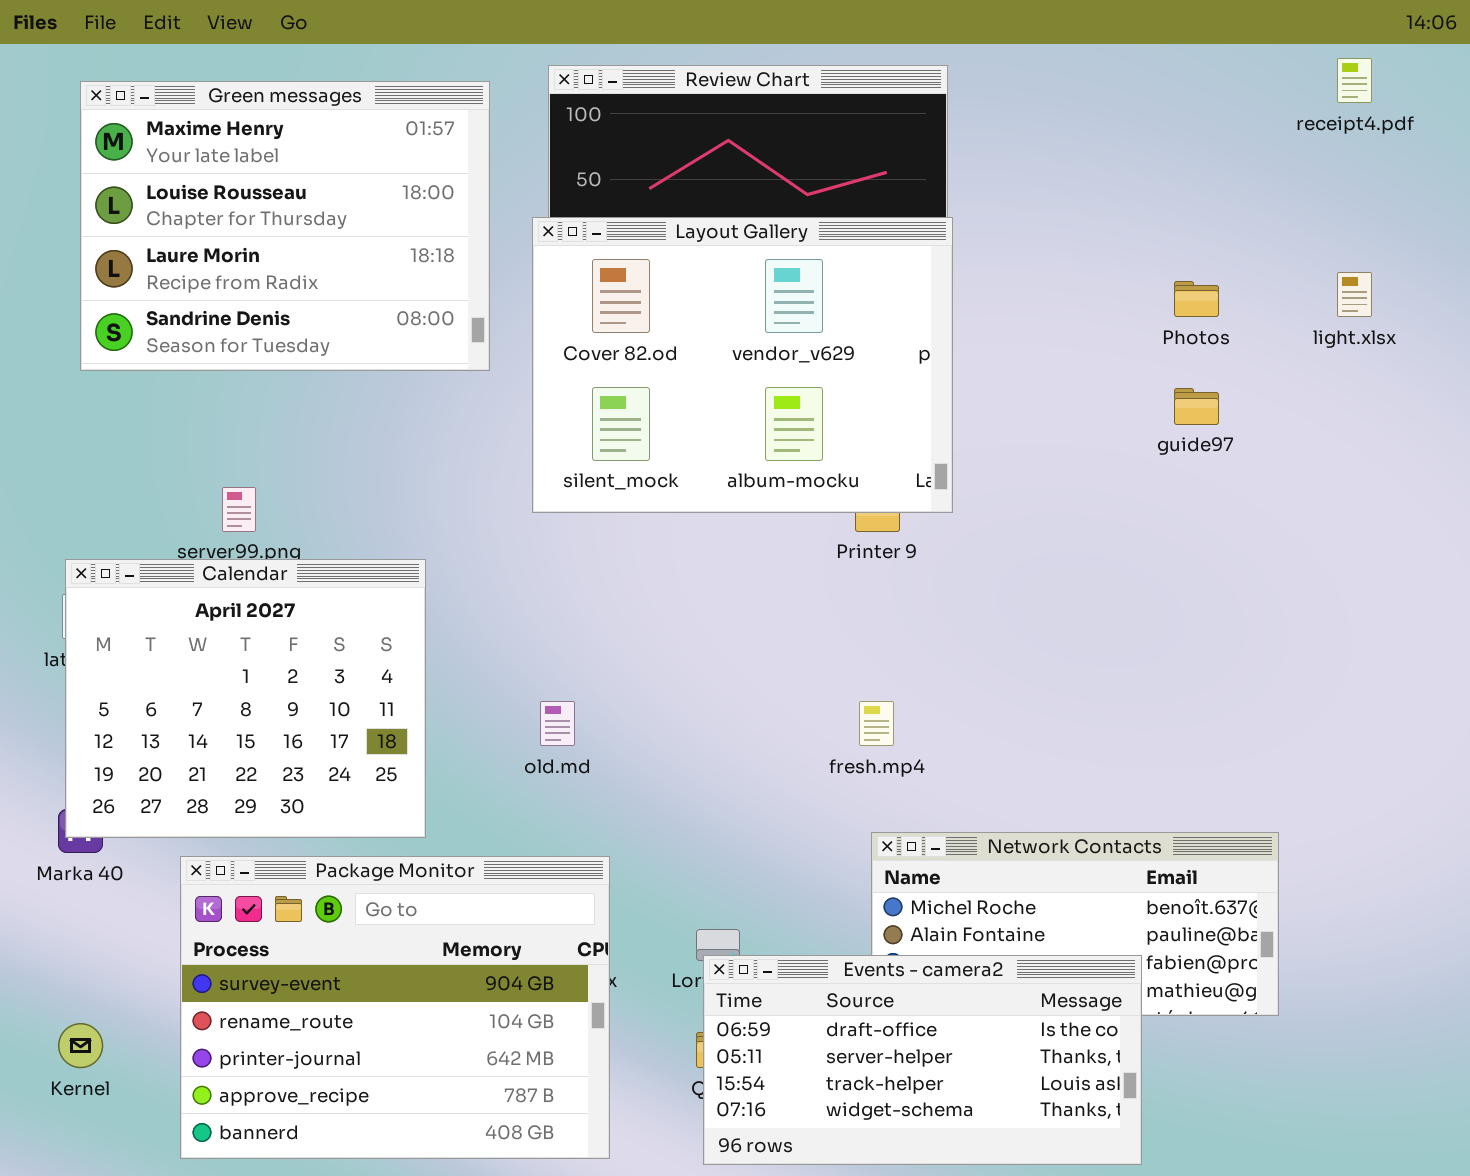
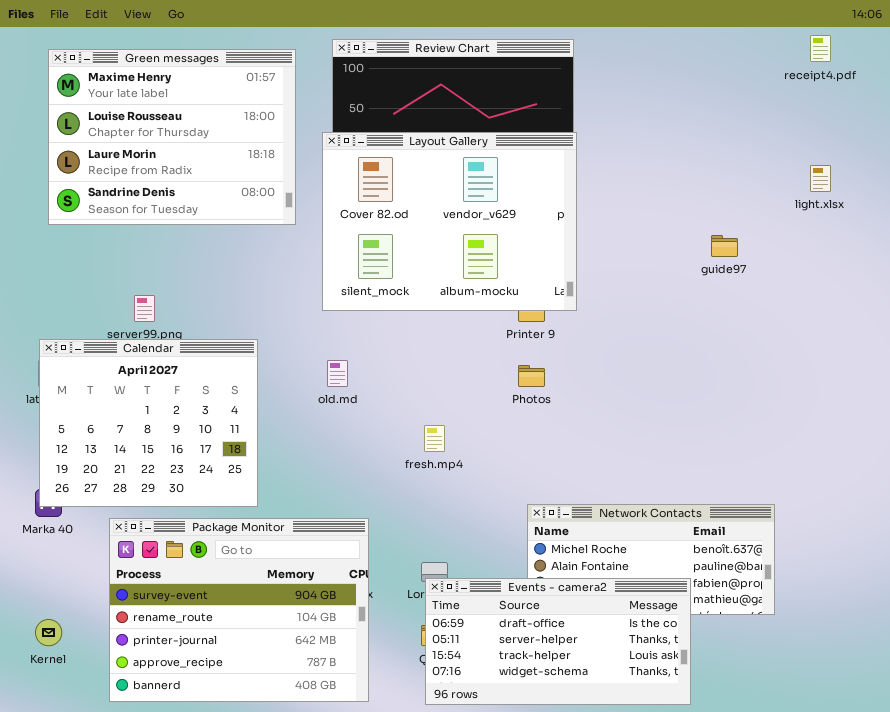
Photos: [1174,281,1219,317] -> [518,365,545,387], moved
old.md: [540,701,575,746] -> [327,360,348,387], moved
fresh.mp4: [859,701,894,746] -> [424,425,445,452], moved

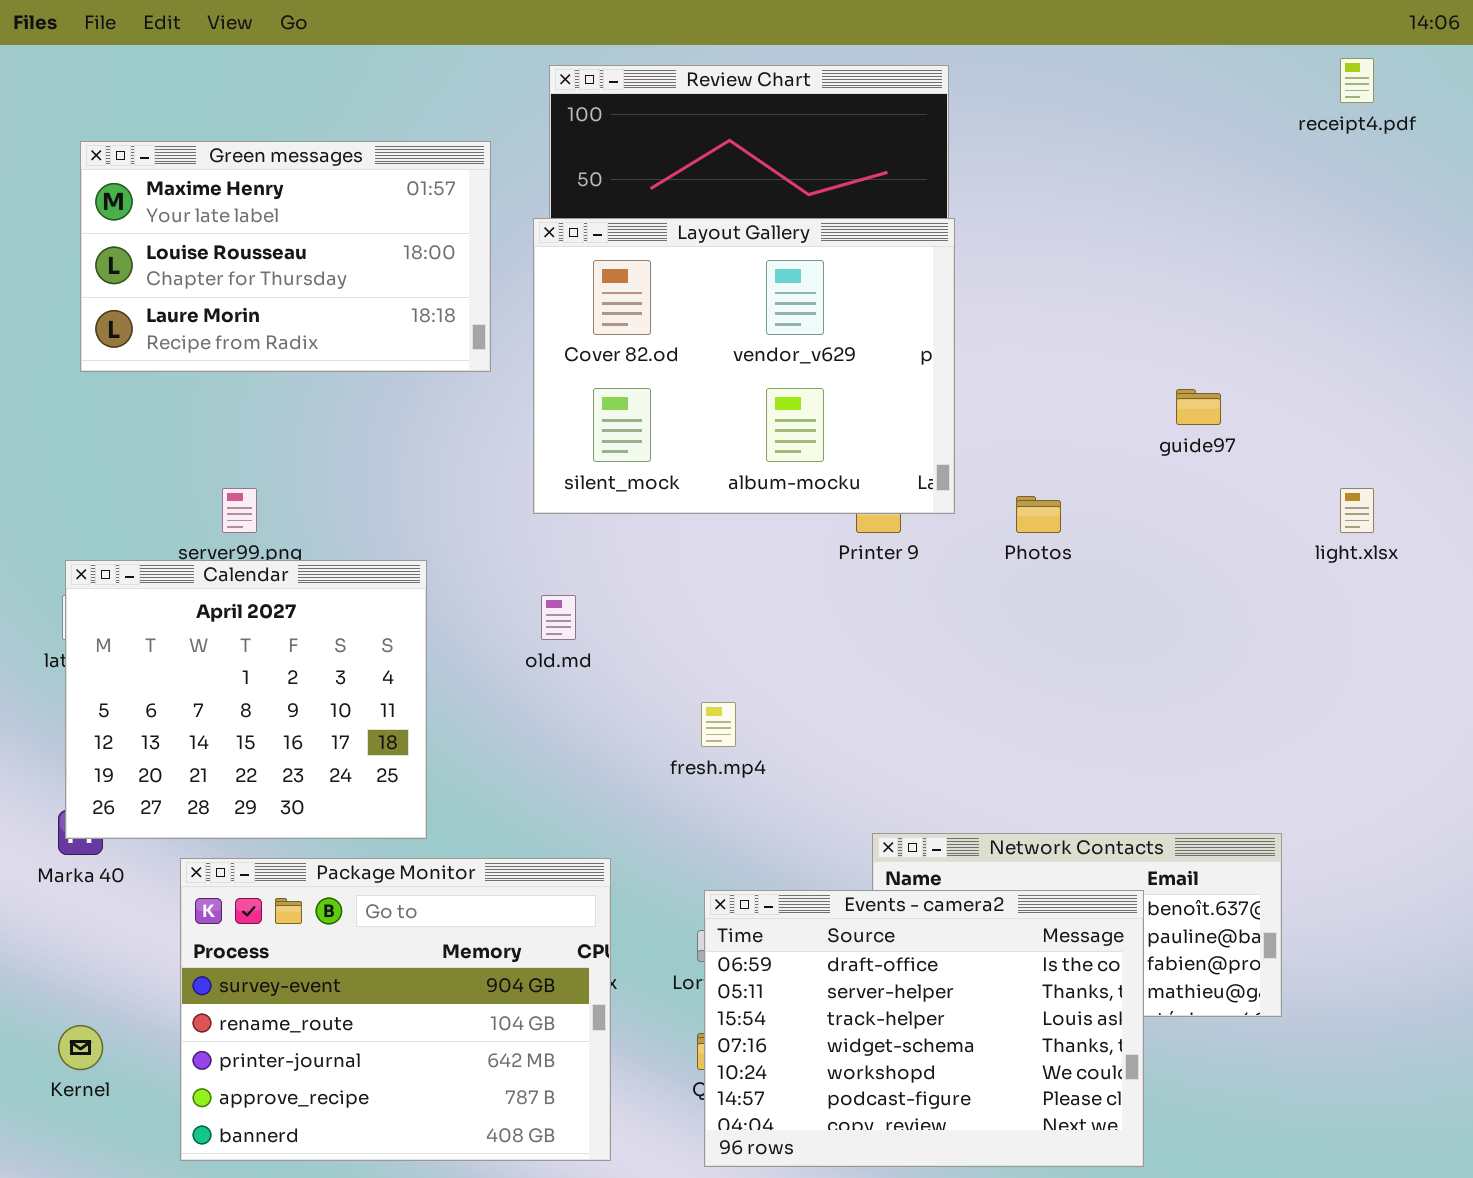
Green messages: [48,49,296,225] -> [80,141,491,372], resized
light.xlsx: [810,165,831,192] -> [1340,488,1374,533], moved
Photos: [518,365,545,387] -> [1016,496,1061,533], moved
Events - camera2: [425,578,691,705] -> [704,890,1144,1167], resized

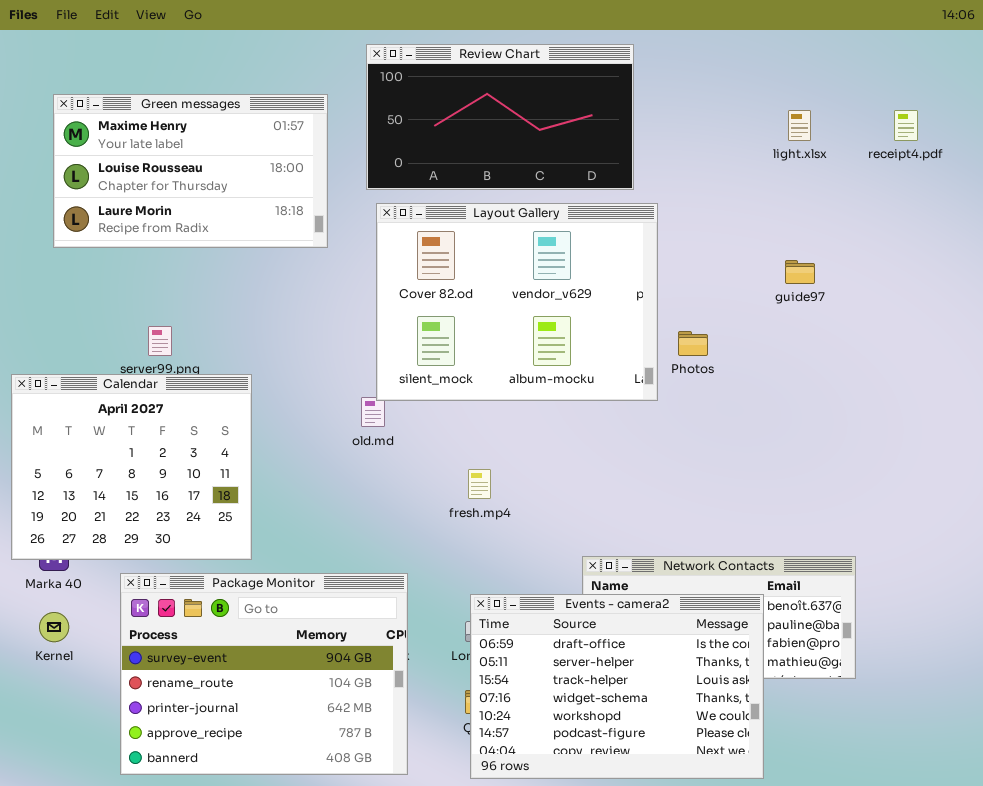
receipt4.pdf: [1340,58,1374,103] -> [894,110,918,141], moved
Layout Gallery: [533,218,955,514] -> [376,203,658,401], moved
light.xlsx: [1340,488,1374,533] -> [788,110,811,141], moved
Calendar: [65,560,427,839] -> [11,374,252,560], moved
Kernel: [58,1025,103,1070] -> [39,612,69,642], moved

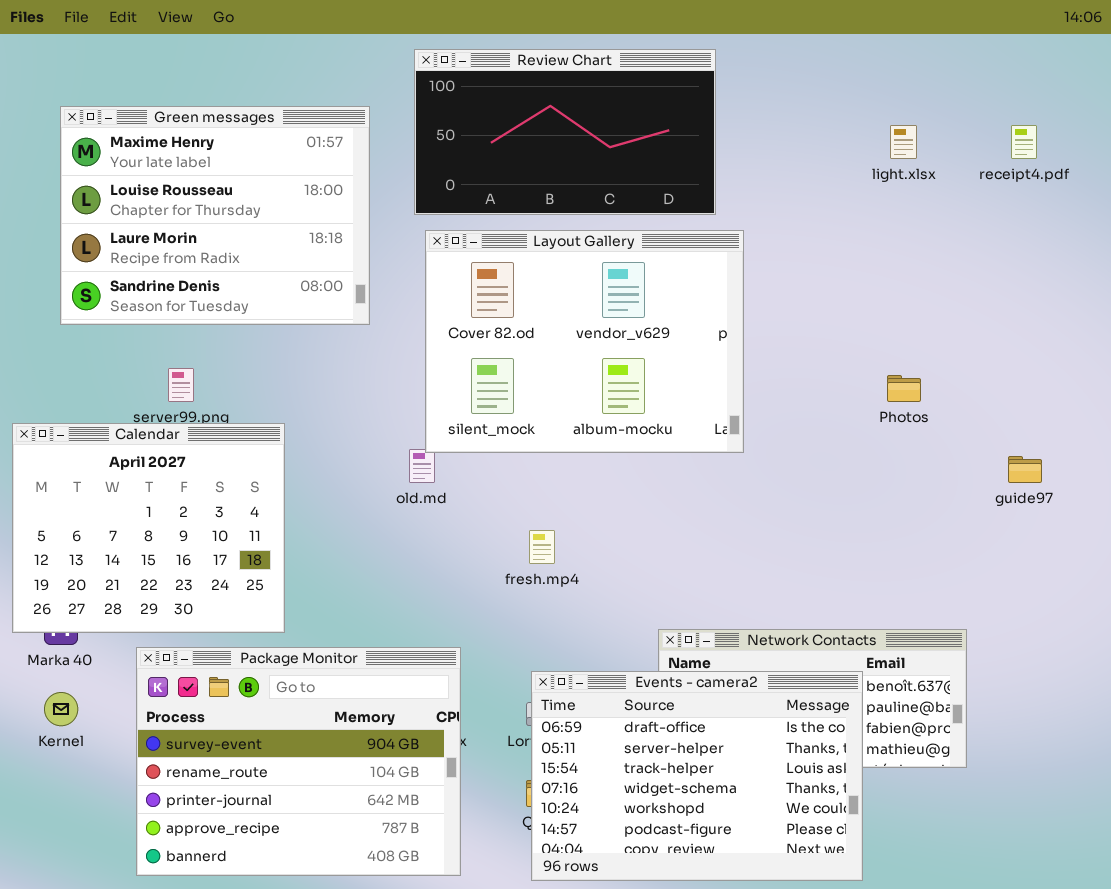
Green messages: [53,94,328,248] -> [60,106,370,325], resized
guide97: [785,260,815,284] -> [1008,456,1042,483], moved
Photos: [678,331,708,356] -> [887,375,921,402], moved

